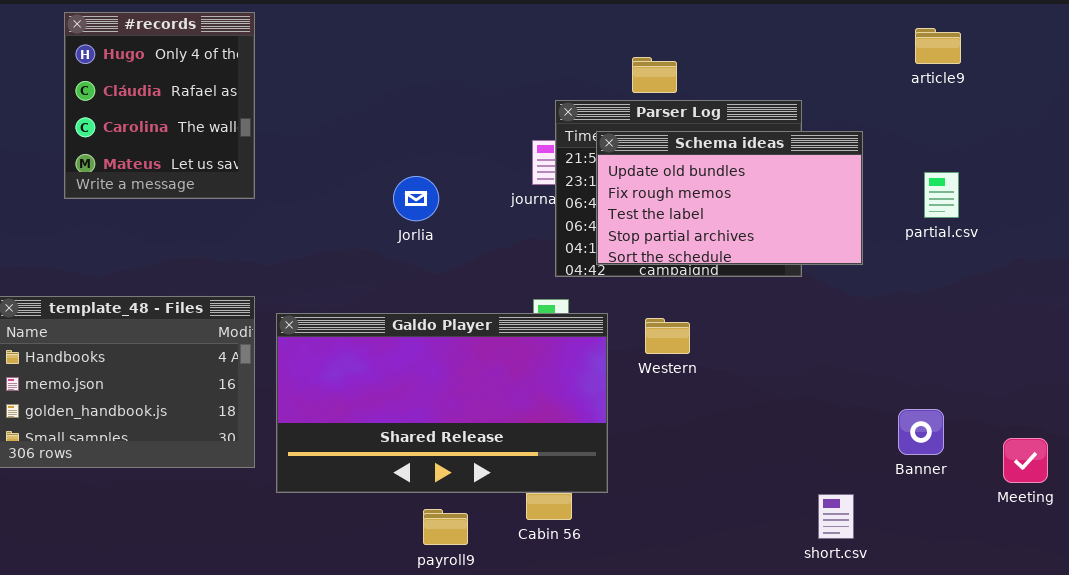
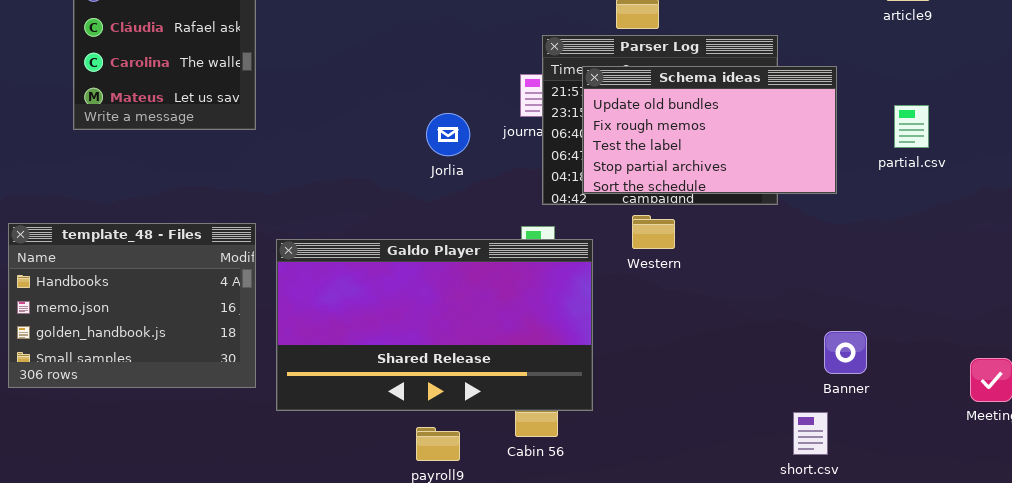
Jorlia: [393,176,439,221] -> [426,113,470,156], moved
Western: [645,318,690,354] -> [632,215,675,249], moved
Banner: [898,409,944,455] -> [824,331,867,374], moved

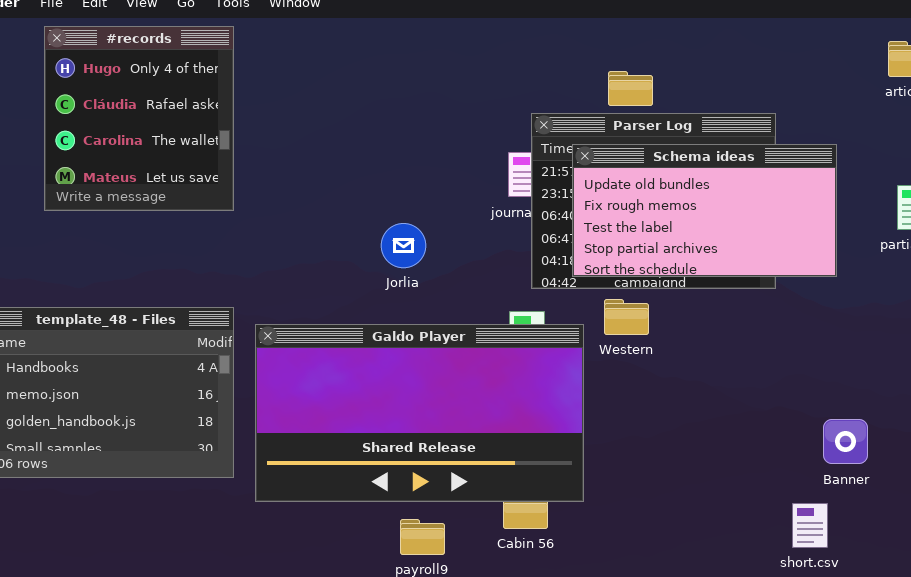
Jorlia: [426,113,470,156] -> [381,223,426,268], moved
Western: [632,215,675,249] -> [604,299,649,335], moved

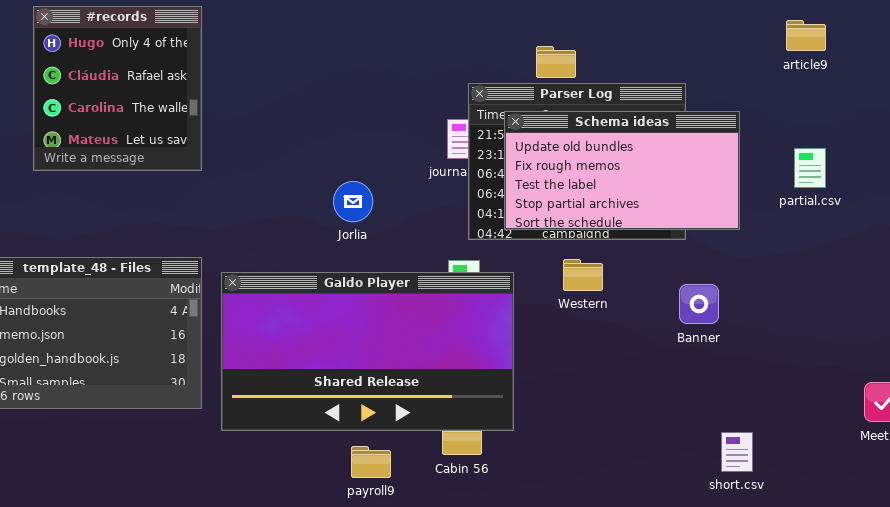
Western: [604,299,649,335] -> [563,259,603,291], moved
Banner: [823,419,868,464] -> [679,284,719,324], moved
short.csv: [792,503,828,548] -> [721,432,753,472], moved

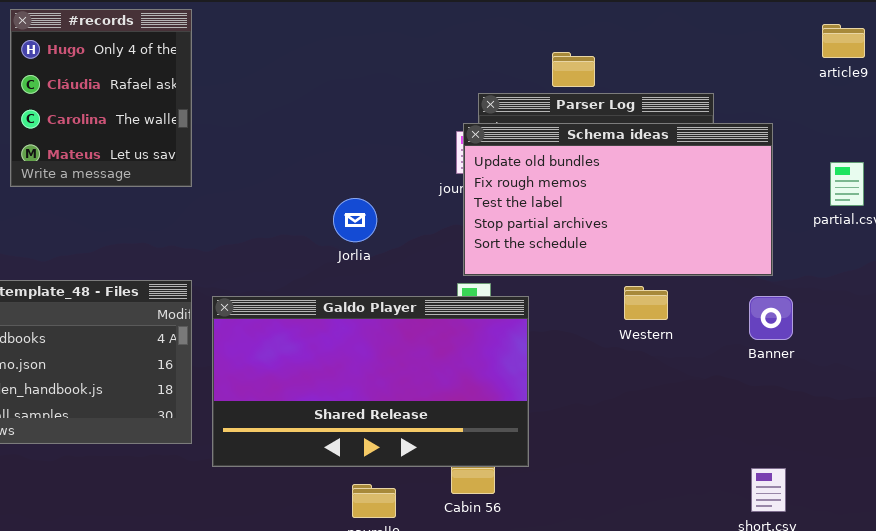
Schema ideas: [504,111,740,230] -> [463,123,773,276], resized
Western: [563,259,603,291] -> [624,286,668,320], moved
Banner: [679,284,719,324] -> [749,296,793,340], moved

